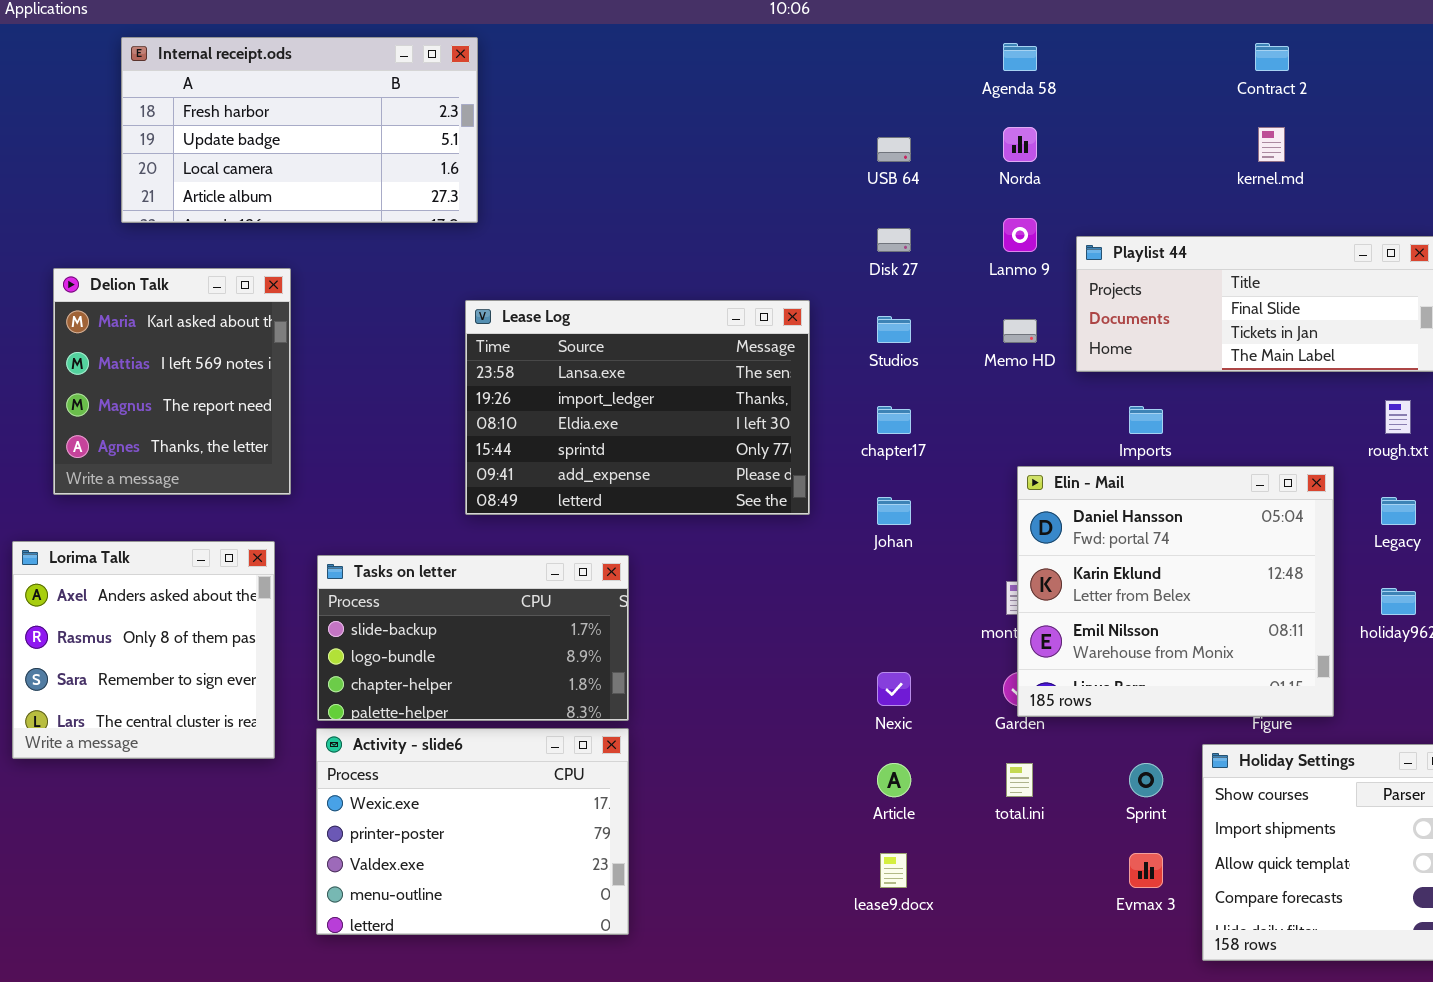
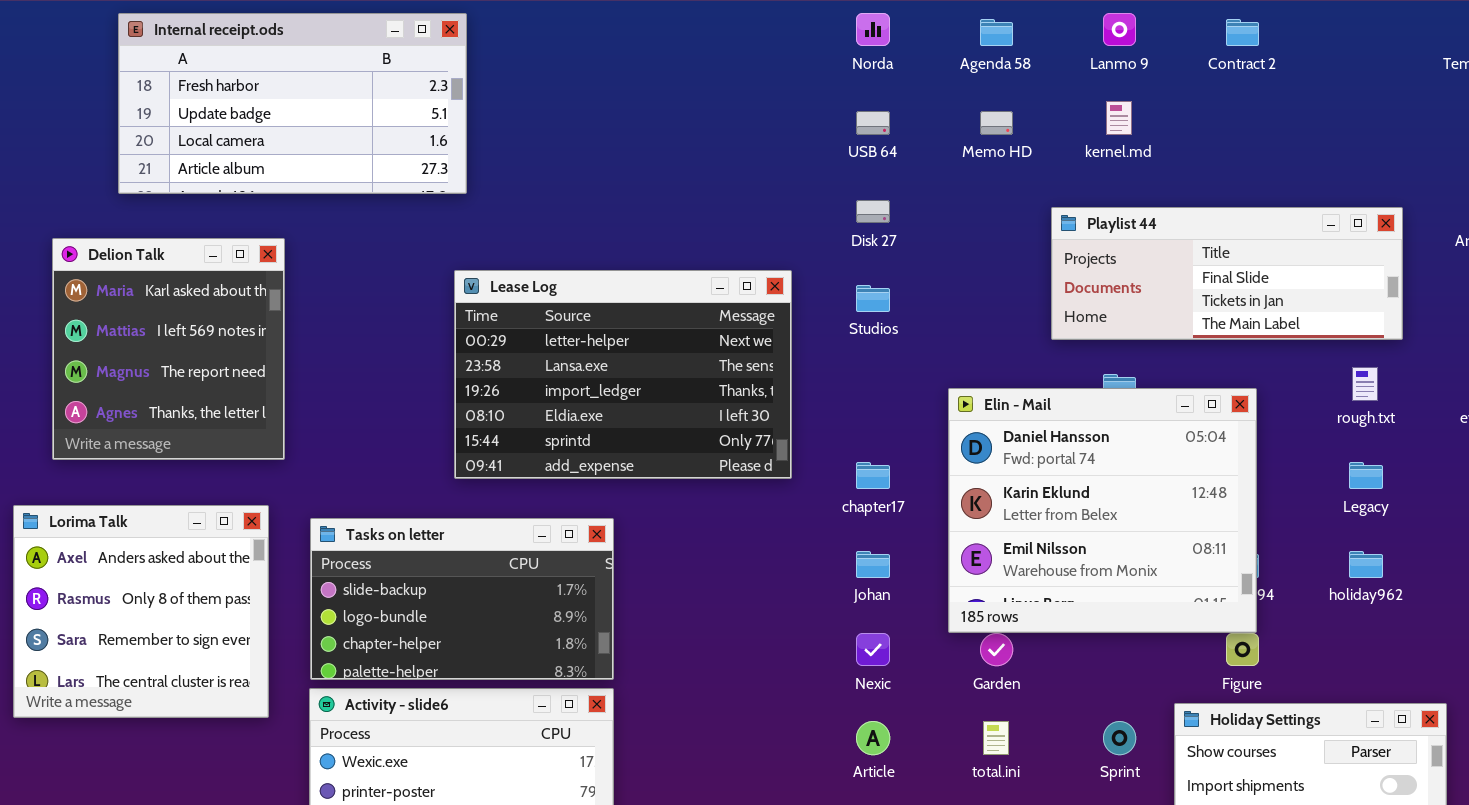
Norda: [1003,127,1037,162] -> [856,13,890,46], moved
kernel.md: [1258,127,1285,162] -> [1106,101,1132,135], moved
Lanmo 9: [1003,218,1037,252] -> [1103,13,1136,46], moved
Lease Log: [465,300,810,515] -> [454,270,792,479], scrolled up 1 row
Memo HD: [1003,319,1037,343] -> [980,111,1013,135], moved
chapter17: [877,406,911,434] -> [856,462,890,489], moved
Elin - Mail: [1017,466,1334,717] -> [948,388,1257,633], moved
Johan: [877,497,911,525] -> [856,551,890,578], moved

